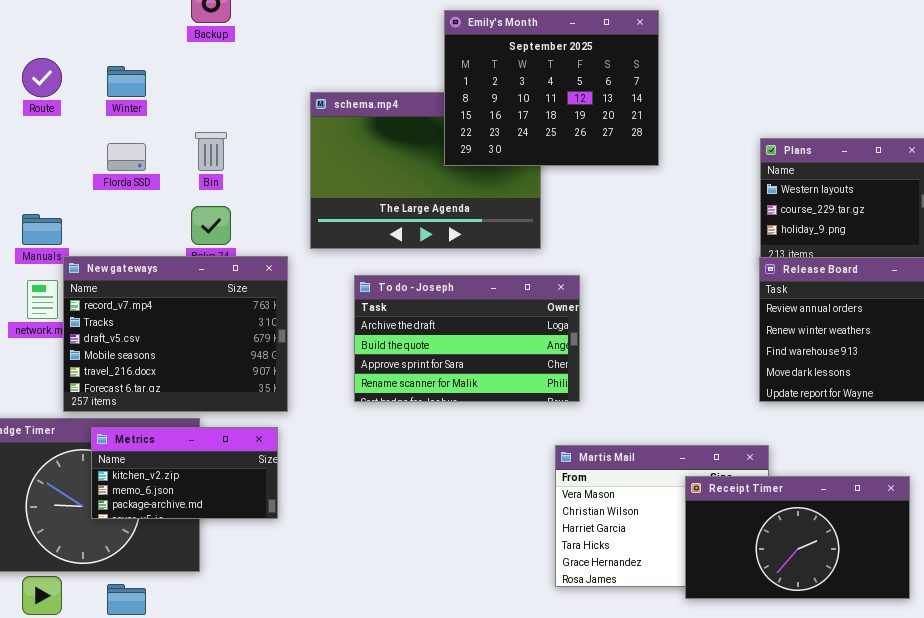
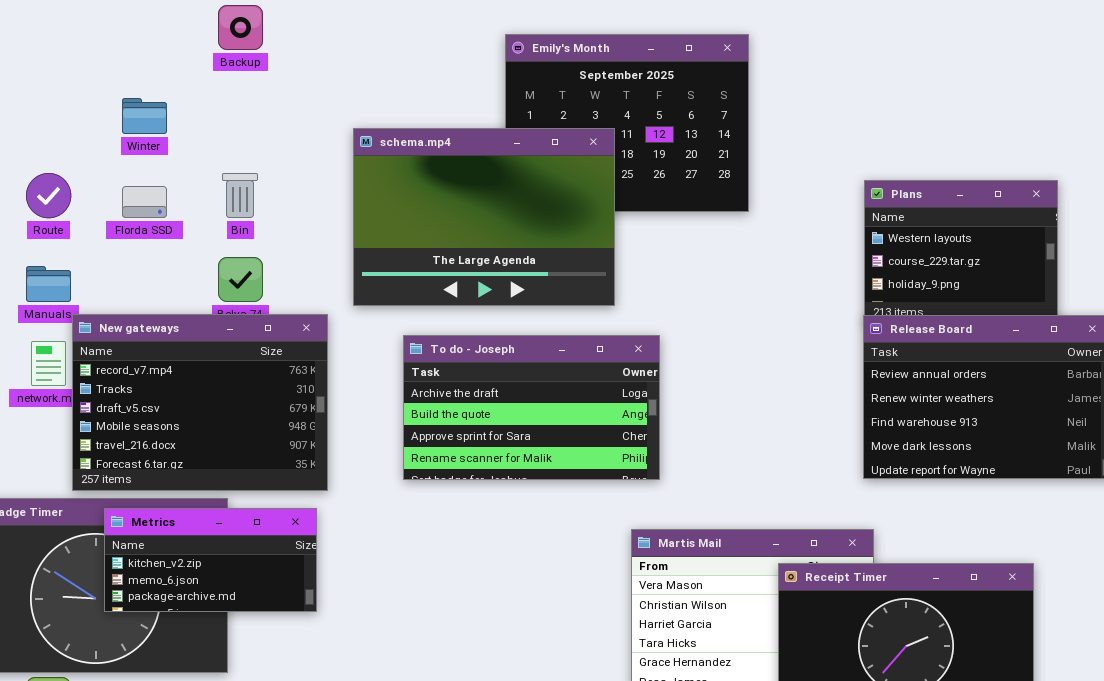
Route: [22,58,62,97] -> [26,173,71,218], moved
schema.mp4: [310,92,541,249] -> [353,128,615,306], raised

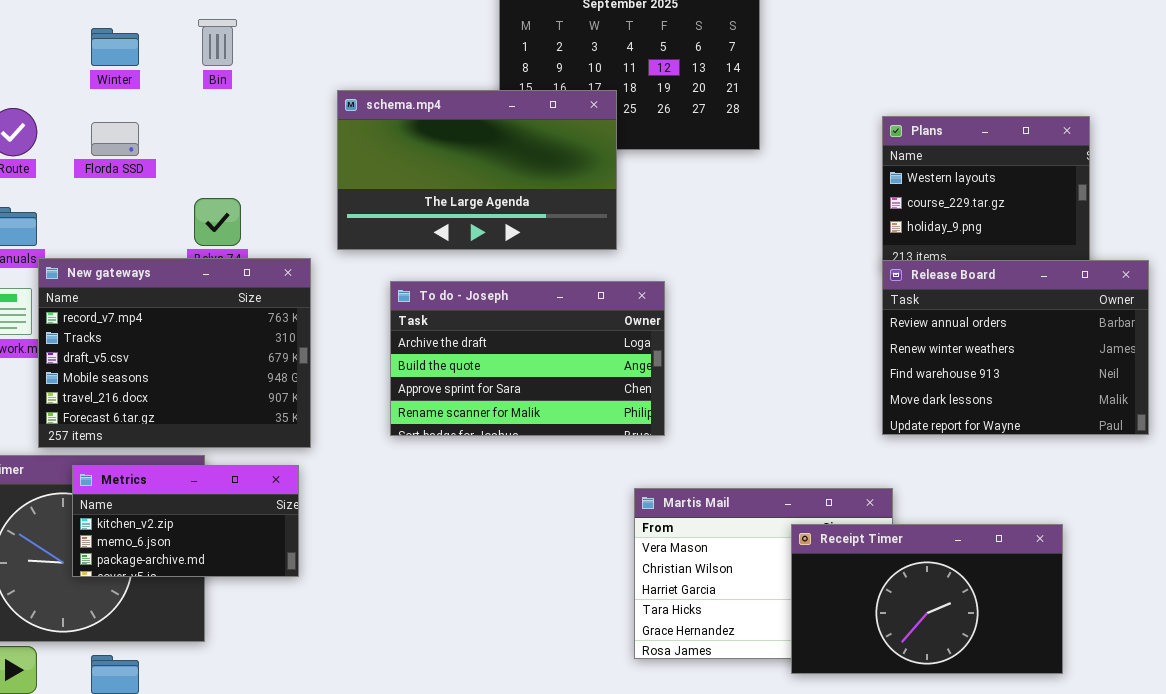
schema.mp4: [353,128,615,306] -> [337,90,617,250], resized
Bin: [222,173,258,218] -> [198,19,237,66], moved

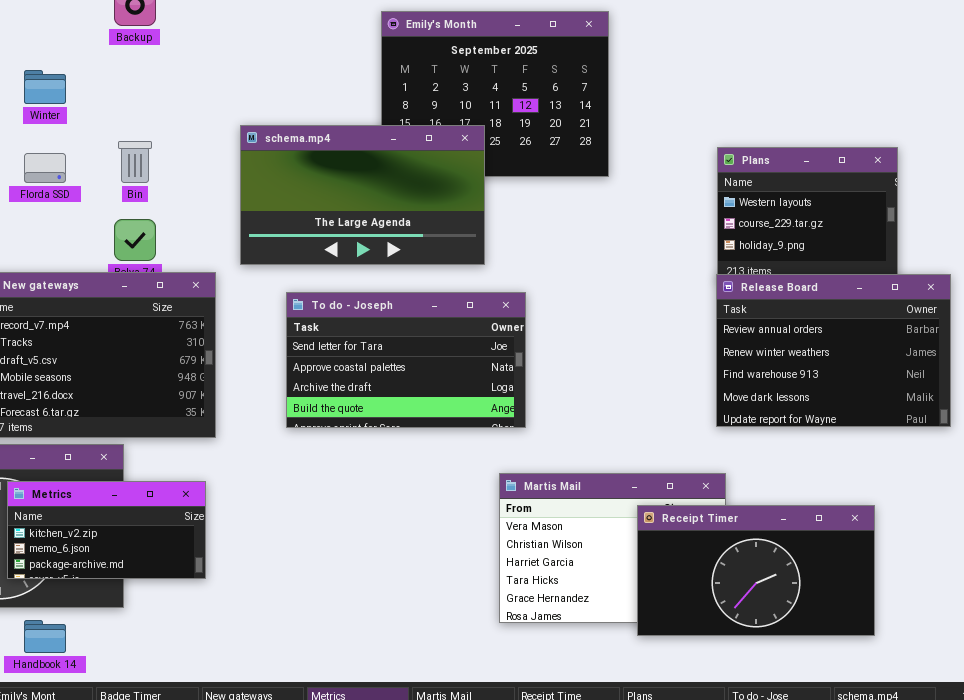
Bin: [198,19,237,66] -> [118,141,152,183], moved
To do - Joseph: [390,281,665,436] -> [286,292,526,428], scrolled up 2 rows
Metrics: [72,465,299,577] -> [7,481,206,579], moved

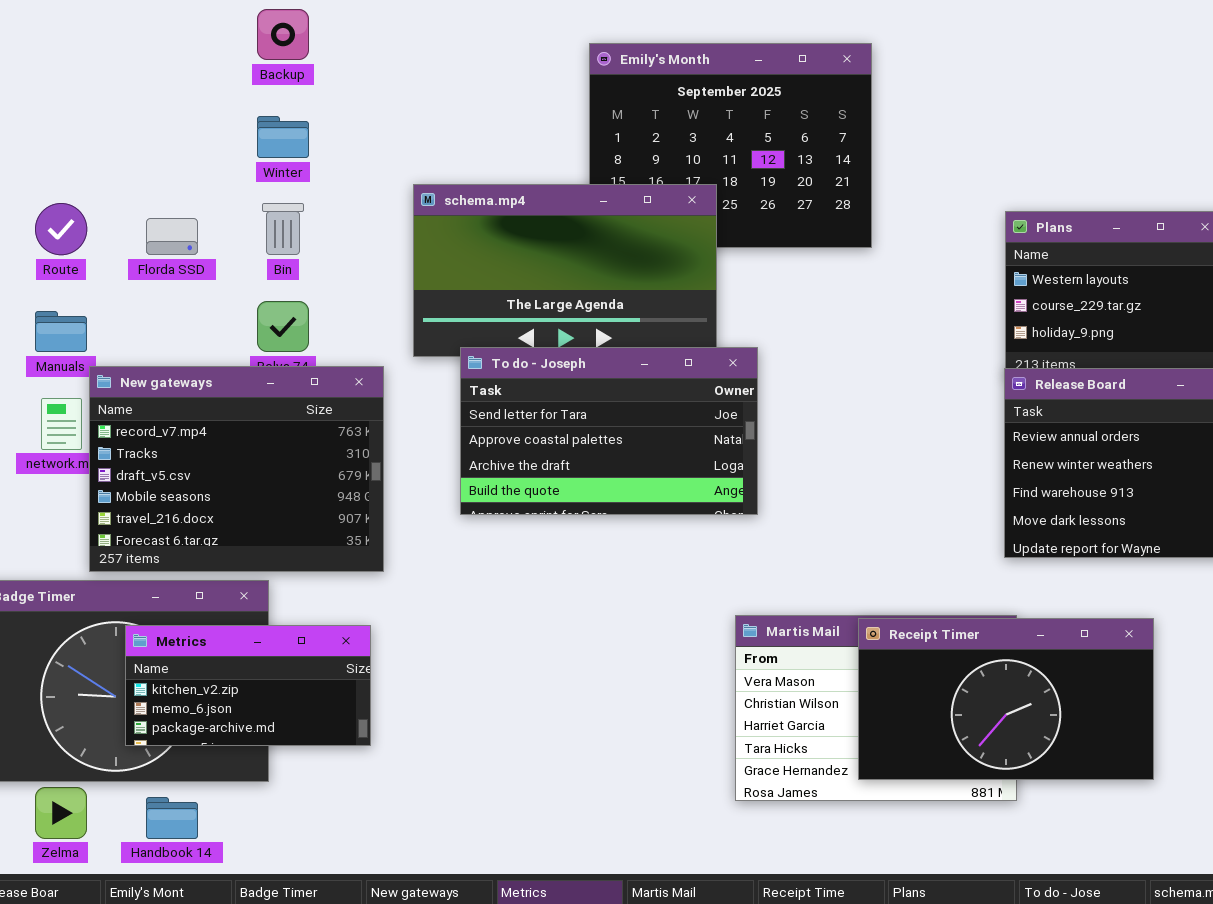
Winter: [24,70,66,104] -> [257,116,309,158], moved
To do - Joseph: [286,292,526,428] -> [460,347,758,515], moved
Receipt Timer: [637,505,875,636] -> [858,618,1154,780], moved

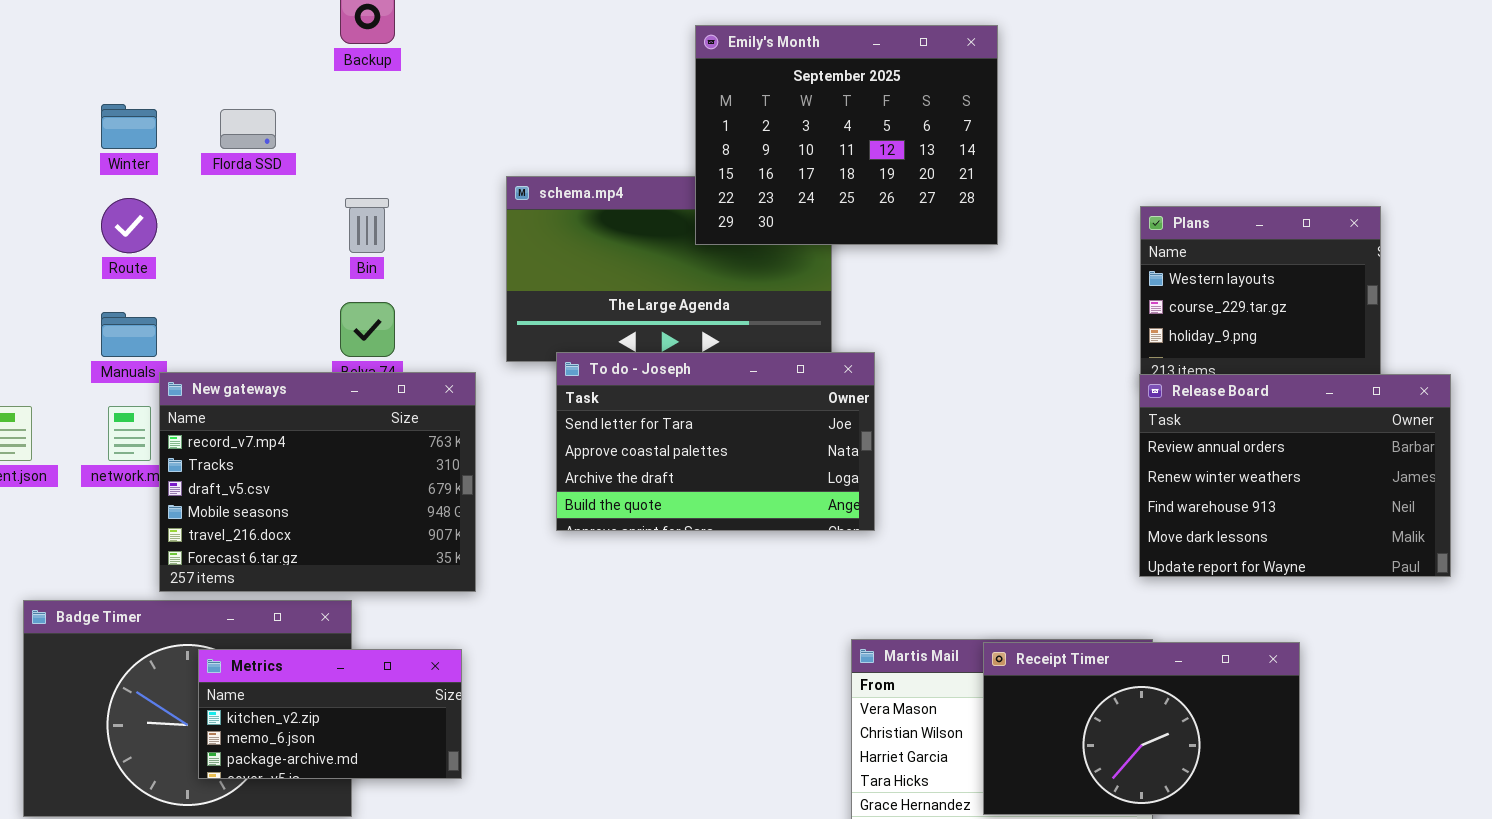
Emily's Month: [589,43,872,248] -> [695,25,998,245], raised
Winter: [257,116,309,158] -> [101,104,157,149], moved
Florda SSD: [146,218,198,255] -> [220,109,276,149], moved

